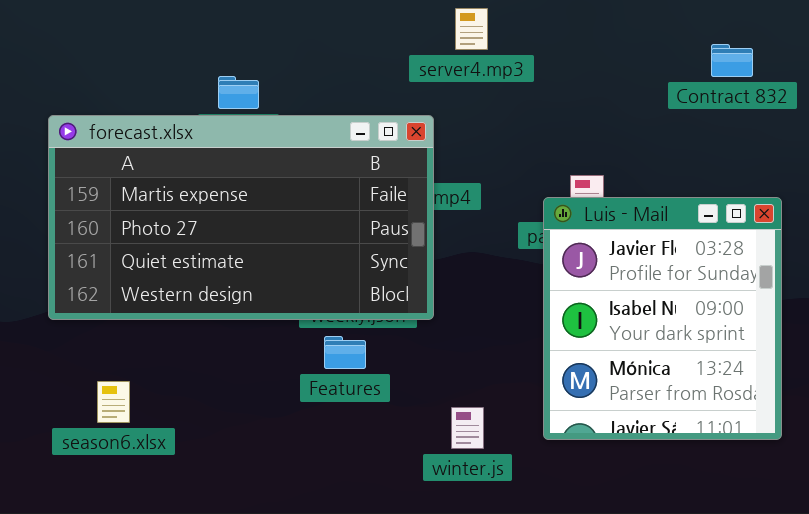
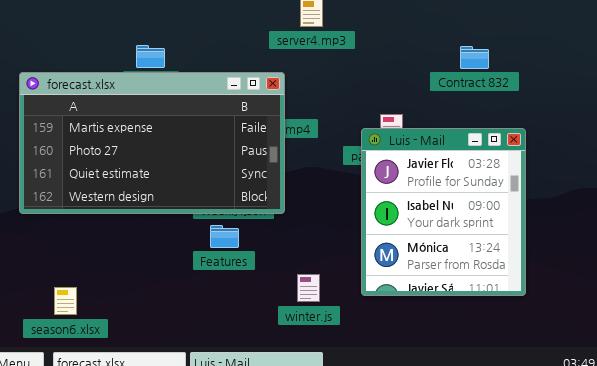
Contract 832: [711,44,753,77] -> [460,46,489,69], moved
season6.xlsx: [97,381,130,423] -> [54,287,77,315], moved

